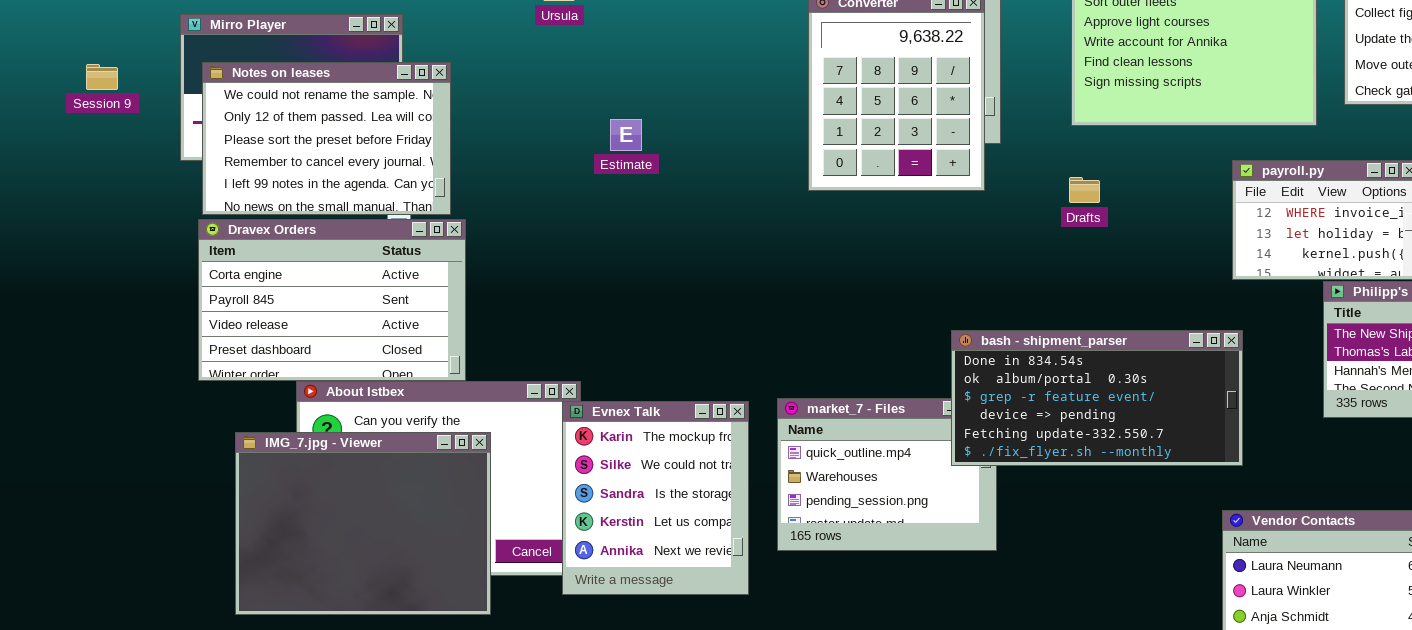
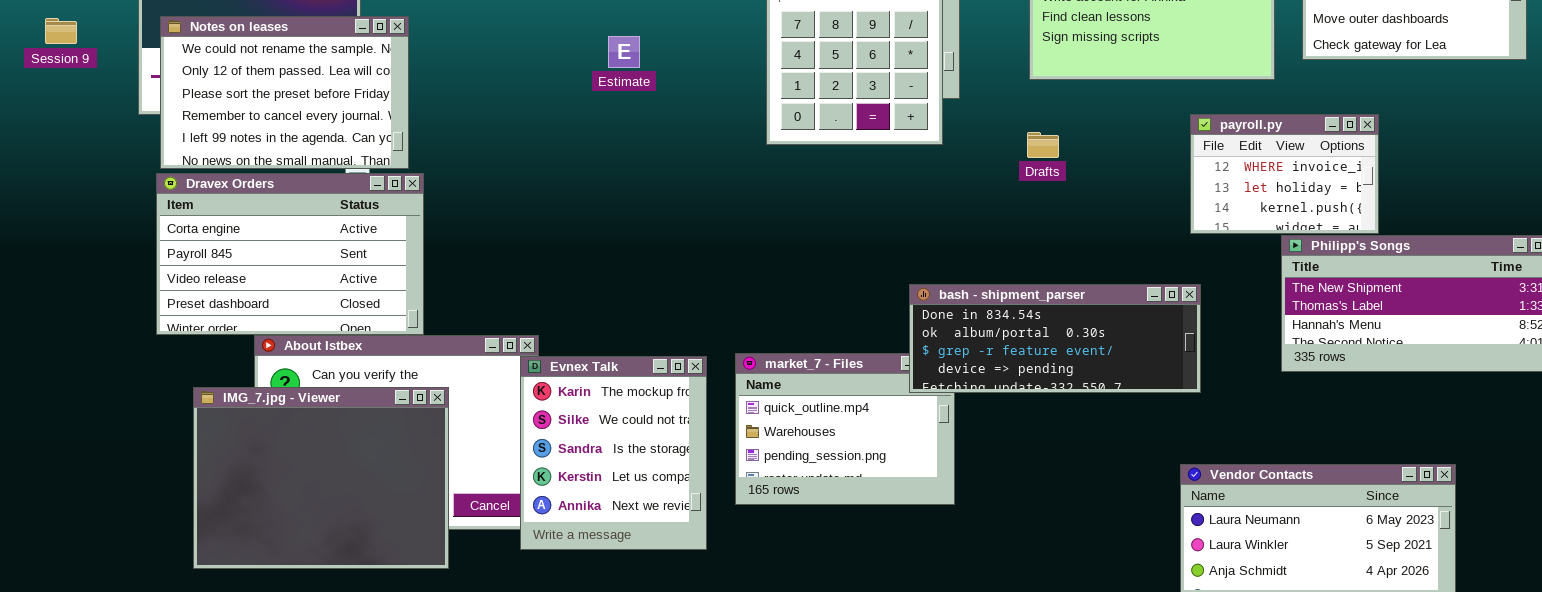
Estimate: [610,119,642,151] -> [608,36,640,68], moved
bash - shipment_parser: [951,330,1243,466] -> [909,284,1201,393], resized

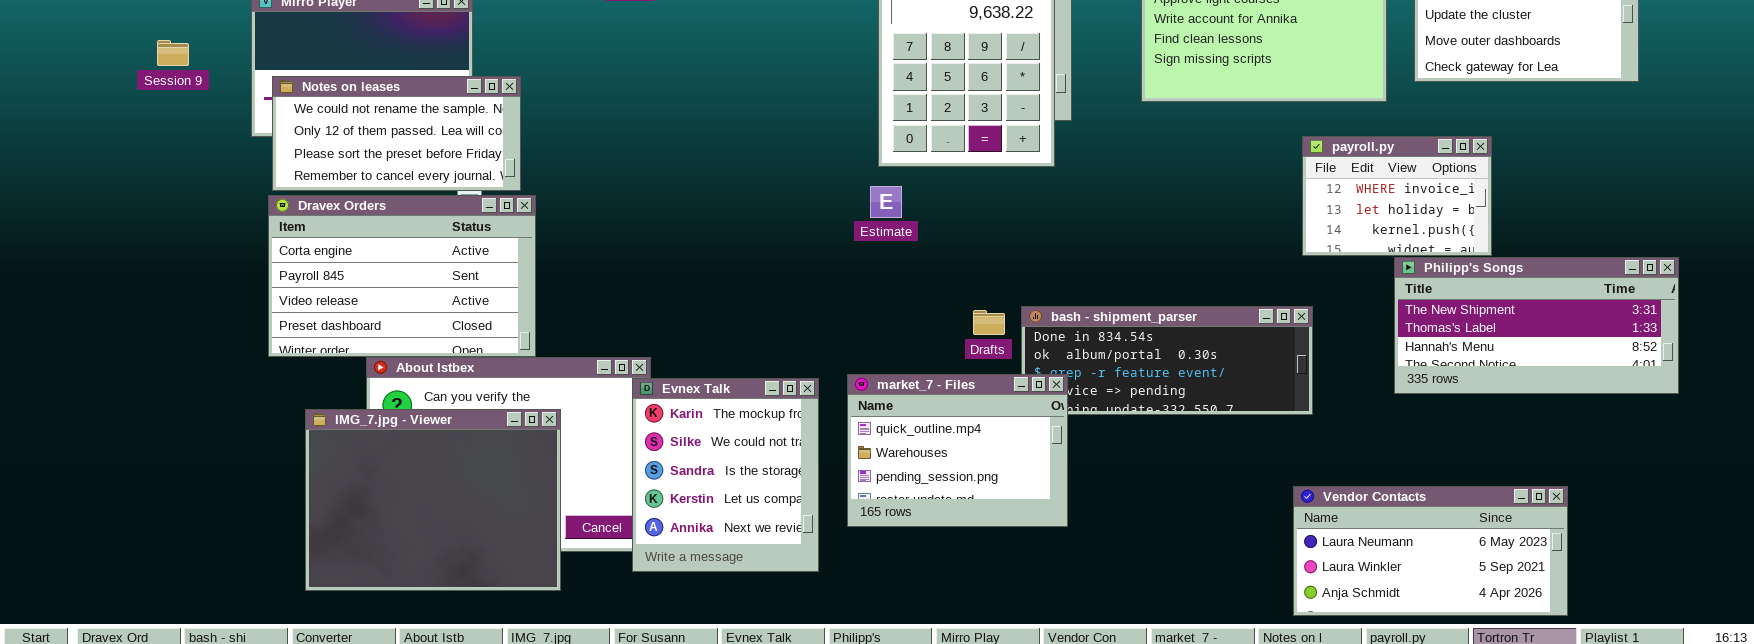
Notes on leases: [160,16,409,169] -> [272,76,521,191], resized
Estimate: [608,36,640,68] -> [870,186,902,218], moved
Drafts: [1027,132,1059,158] -> [973,310,1005,335], moved
market_7 - Files: [735,353,955,505] -> [847,374,1068,527], raised

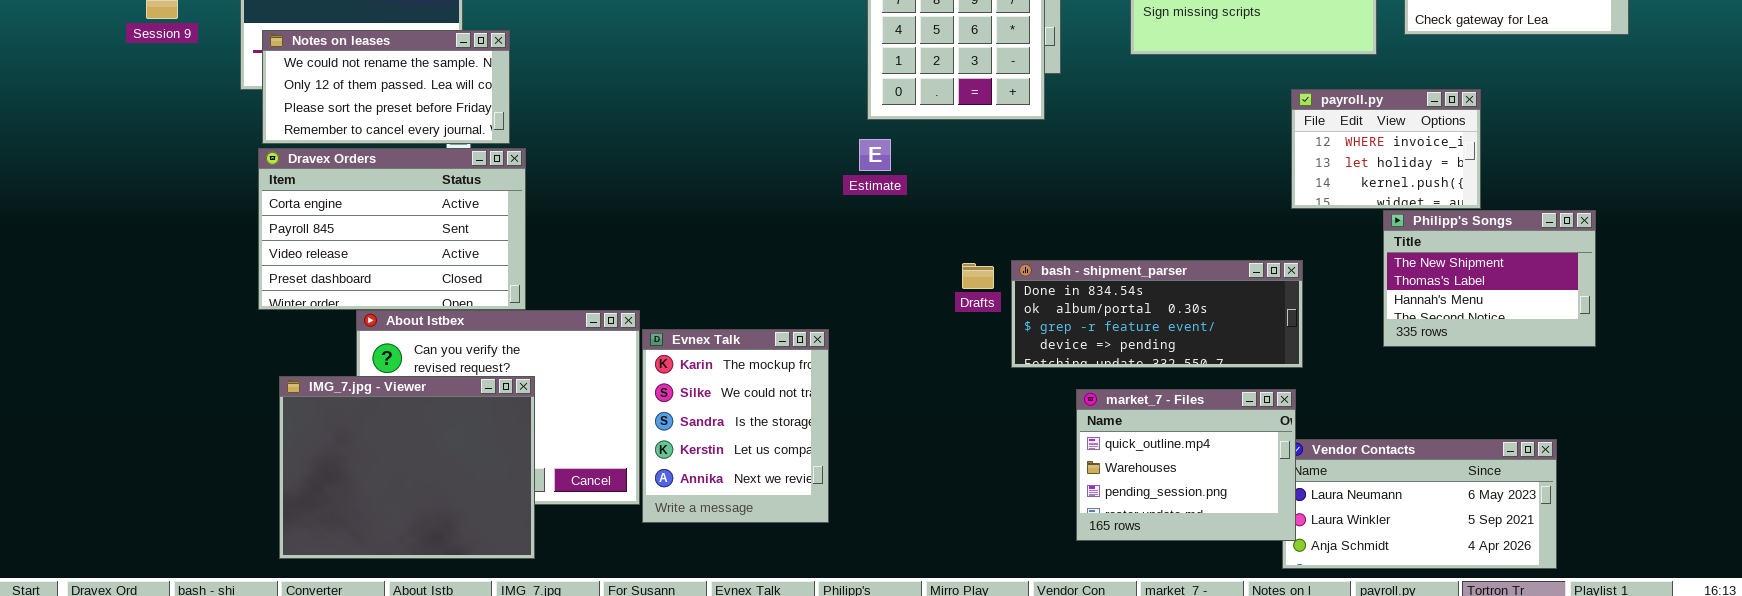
Philipp's Songs: [1394,257,1679,394] -> [1383,210,1596,347], resized
market_7 - Files: [847,374,1068,527] -> [1076,389,1296,541], moved
Evnex Talk: [632,378,819,572] -> [642,329,829,523], moved
IMG_7.jpg - Viewer: [305,409,561,591] -> [279,376,535,559], moved

